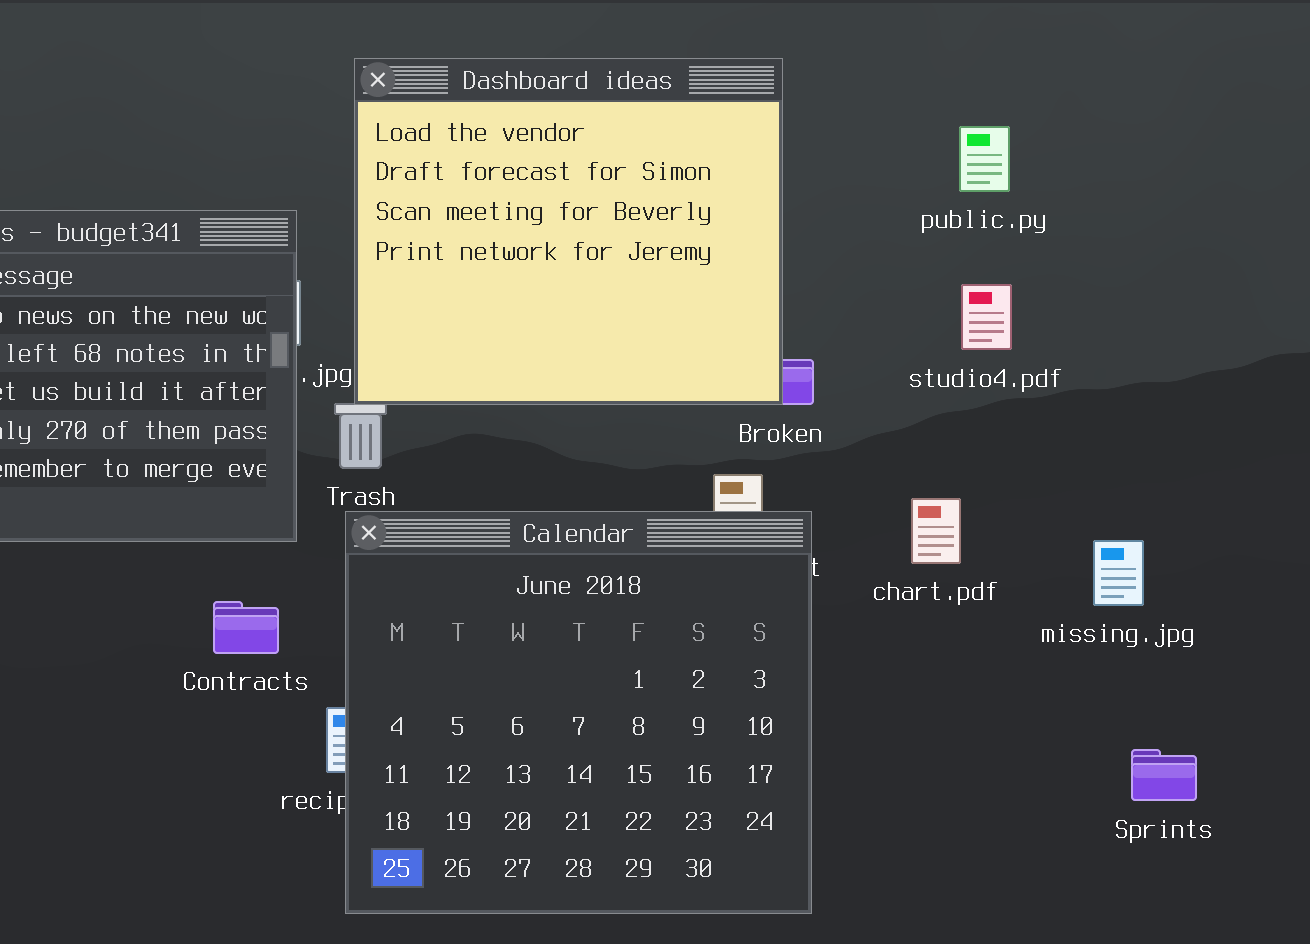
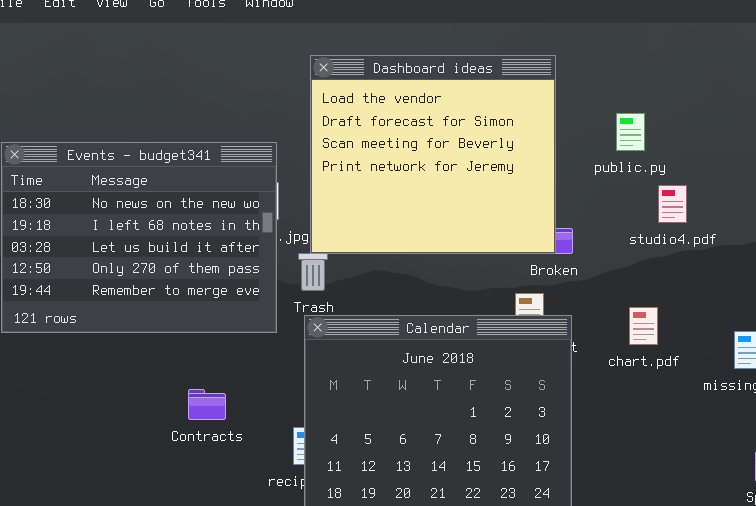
public.py: [959,126,1010,192] -> [616,113,645,151], moved
Contracts: [213,601,279,654] -> [188,389,226,420], moved

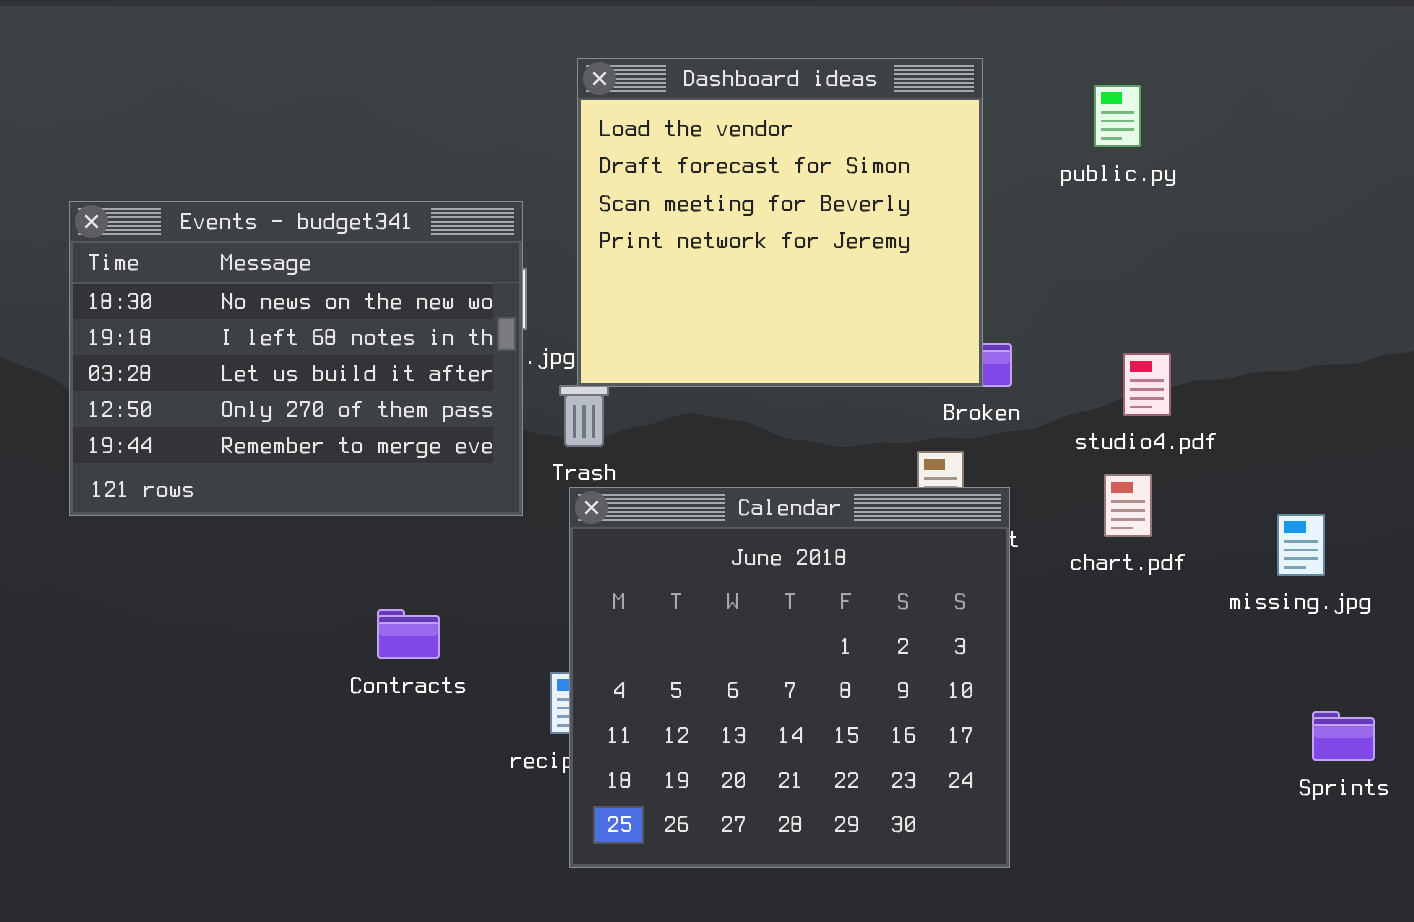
public.py: [616,113,645,151] -> [1094,85,1141,147], moved
studio4.pdf: [658,185,687,223] -> [1123,353,1171,416], moved

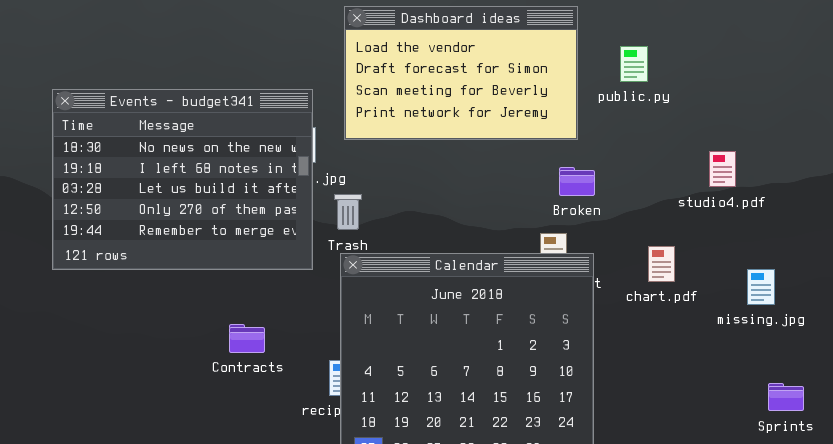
Dashboard ideas: [577,58,983,387] -> [344,6,578,140], resized
public.py: [1094,85,1141,147] -> [620,46,648,82], moved
studio4.pdf: [1123,353,1171,416] -> [709,151,736,187], moved

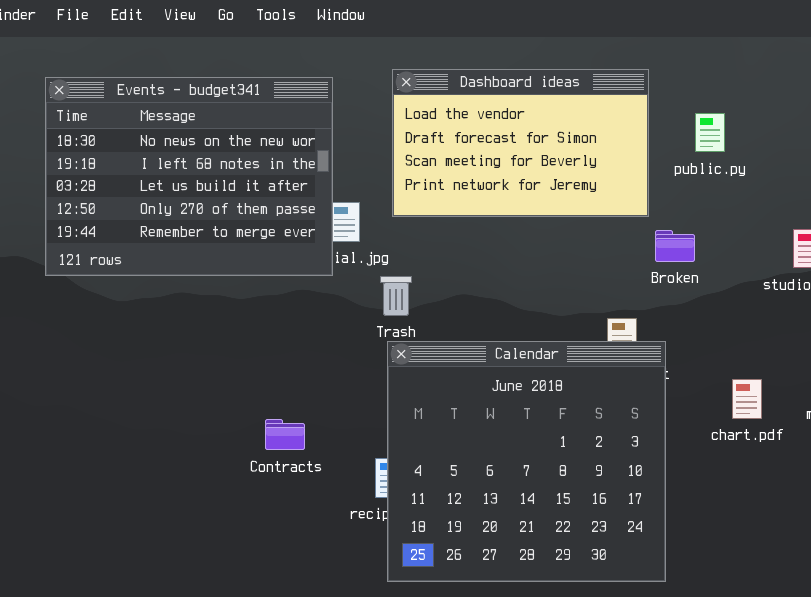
Events - budget341: [52,89,313,270] -> [45,77,333,276], moved
Broken: [559,167,595,196] -> [655,230,695,262], moved
chart.pdf: [648,246,675,282] -> [732,379,762,419], moved

